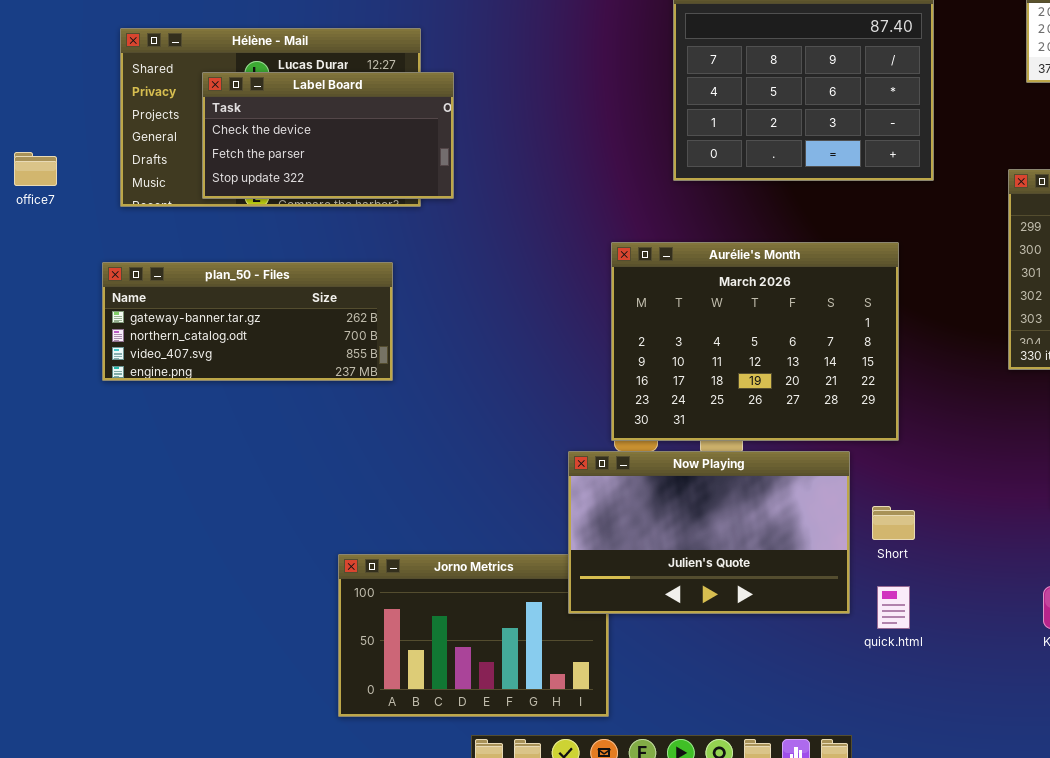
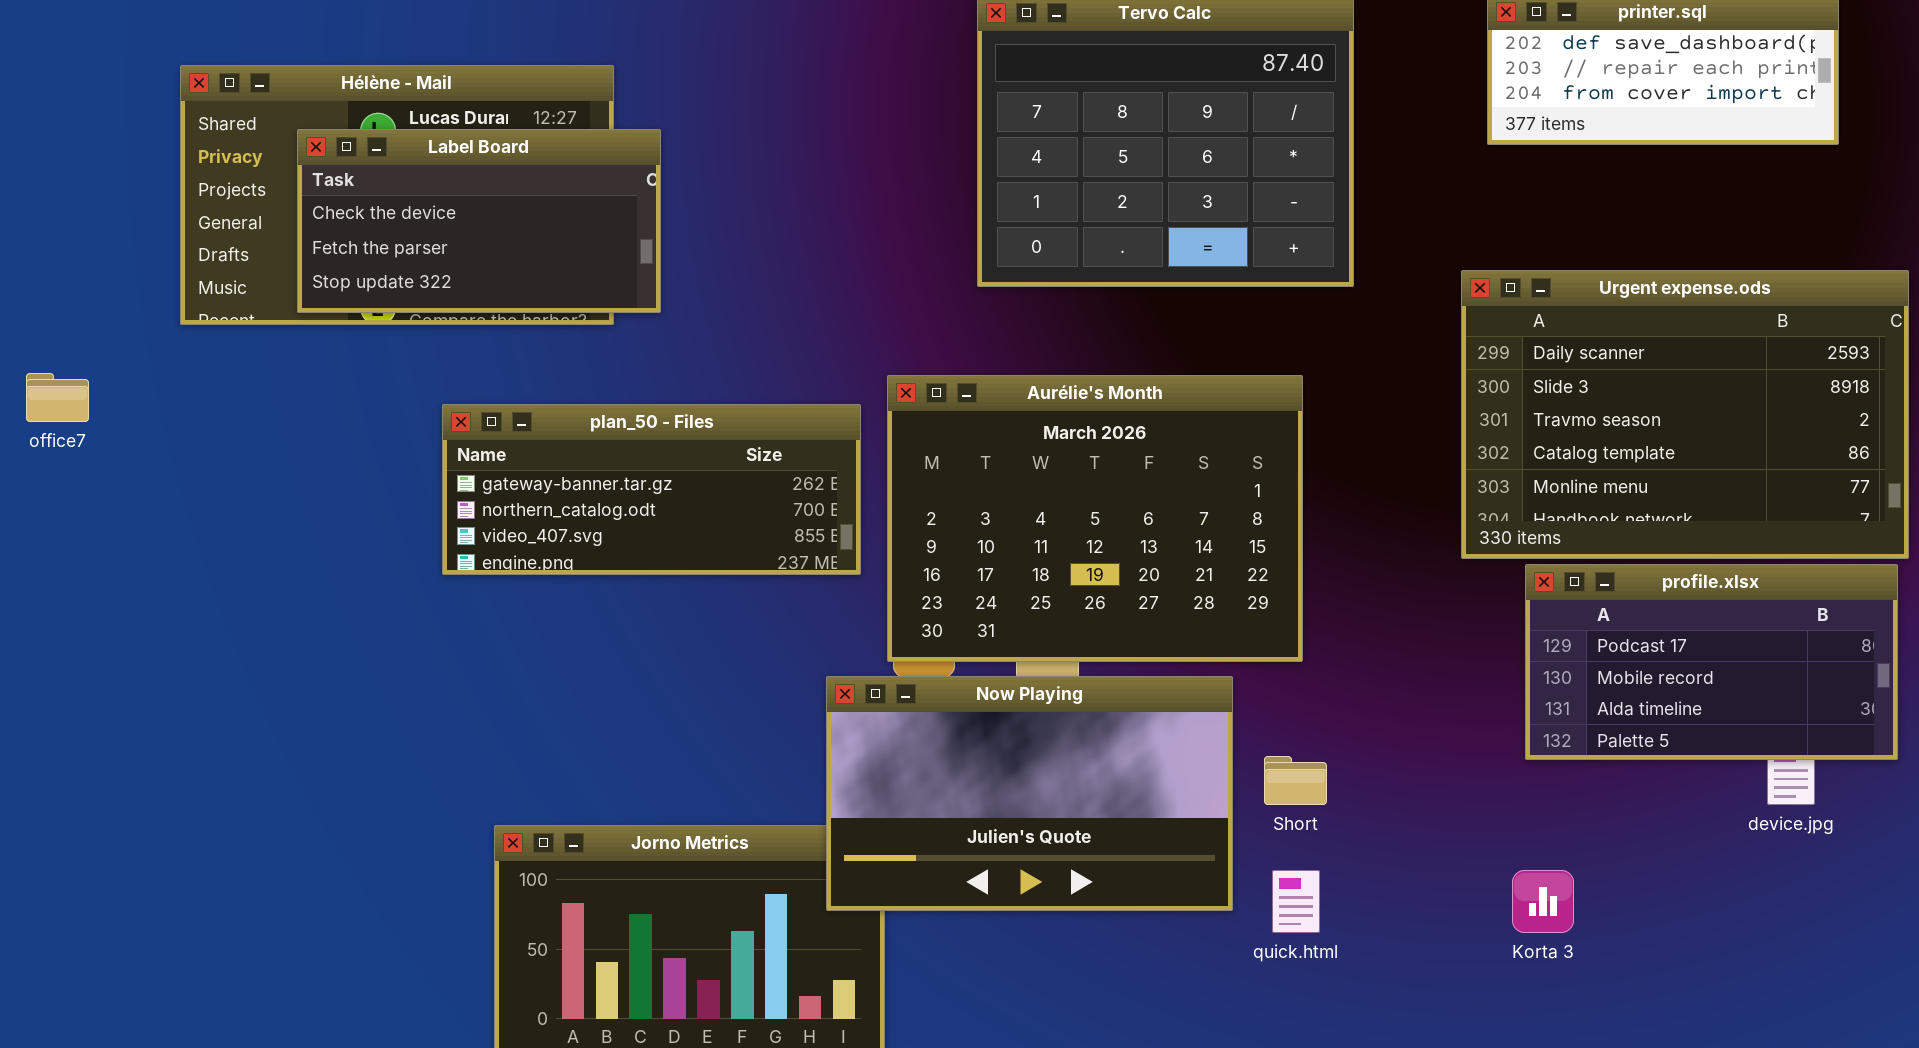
office7: [14,152,57,186] -> [26,373,89,422], moved
plan_50 - Files: [102,262,393,381] -> [442,404,861,575], moved

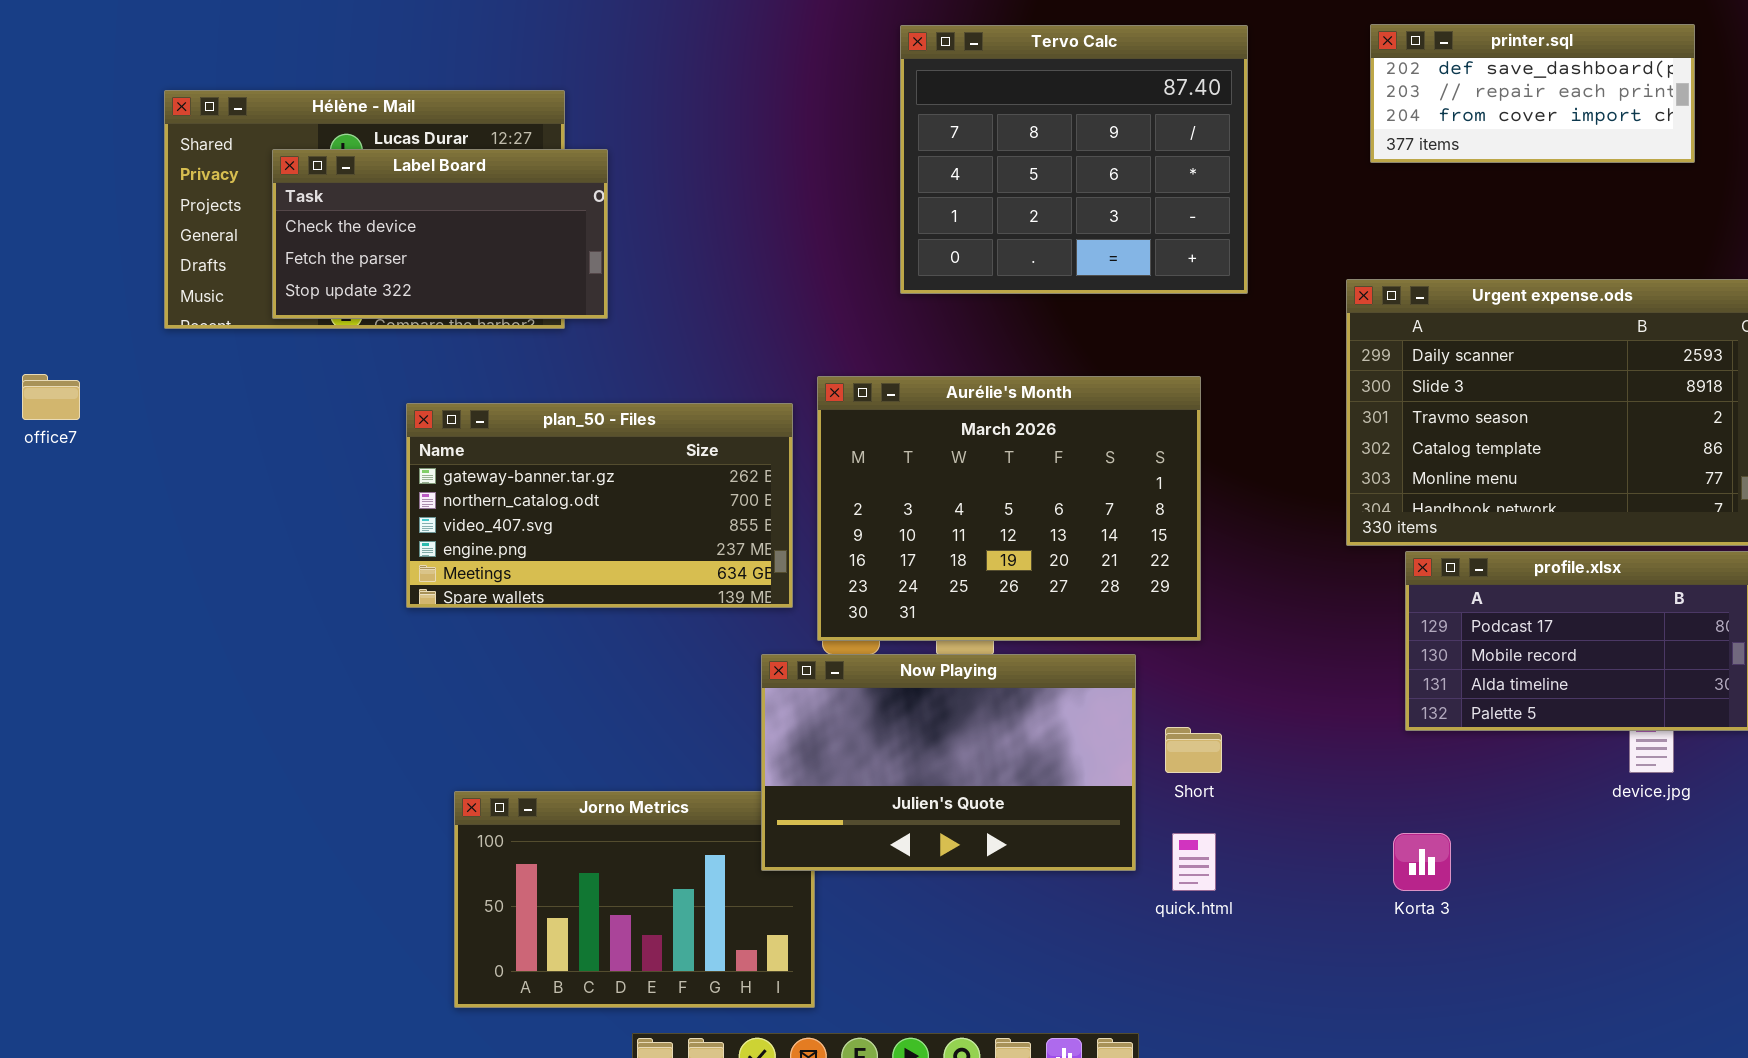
plan_50 - Files: [442,404,861,575] -> [406,403,793,608], resized

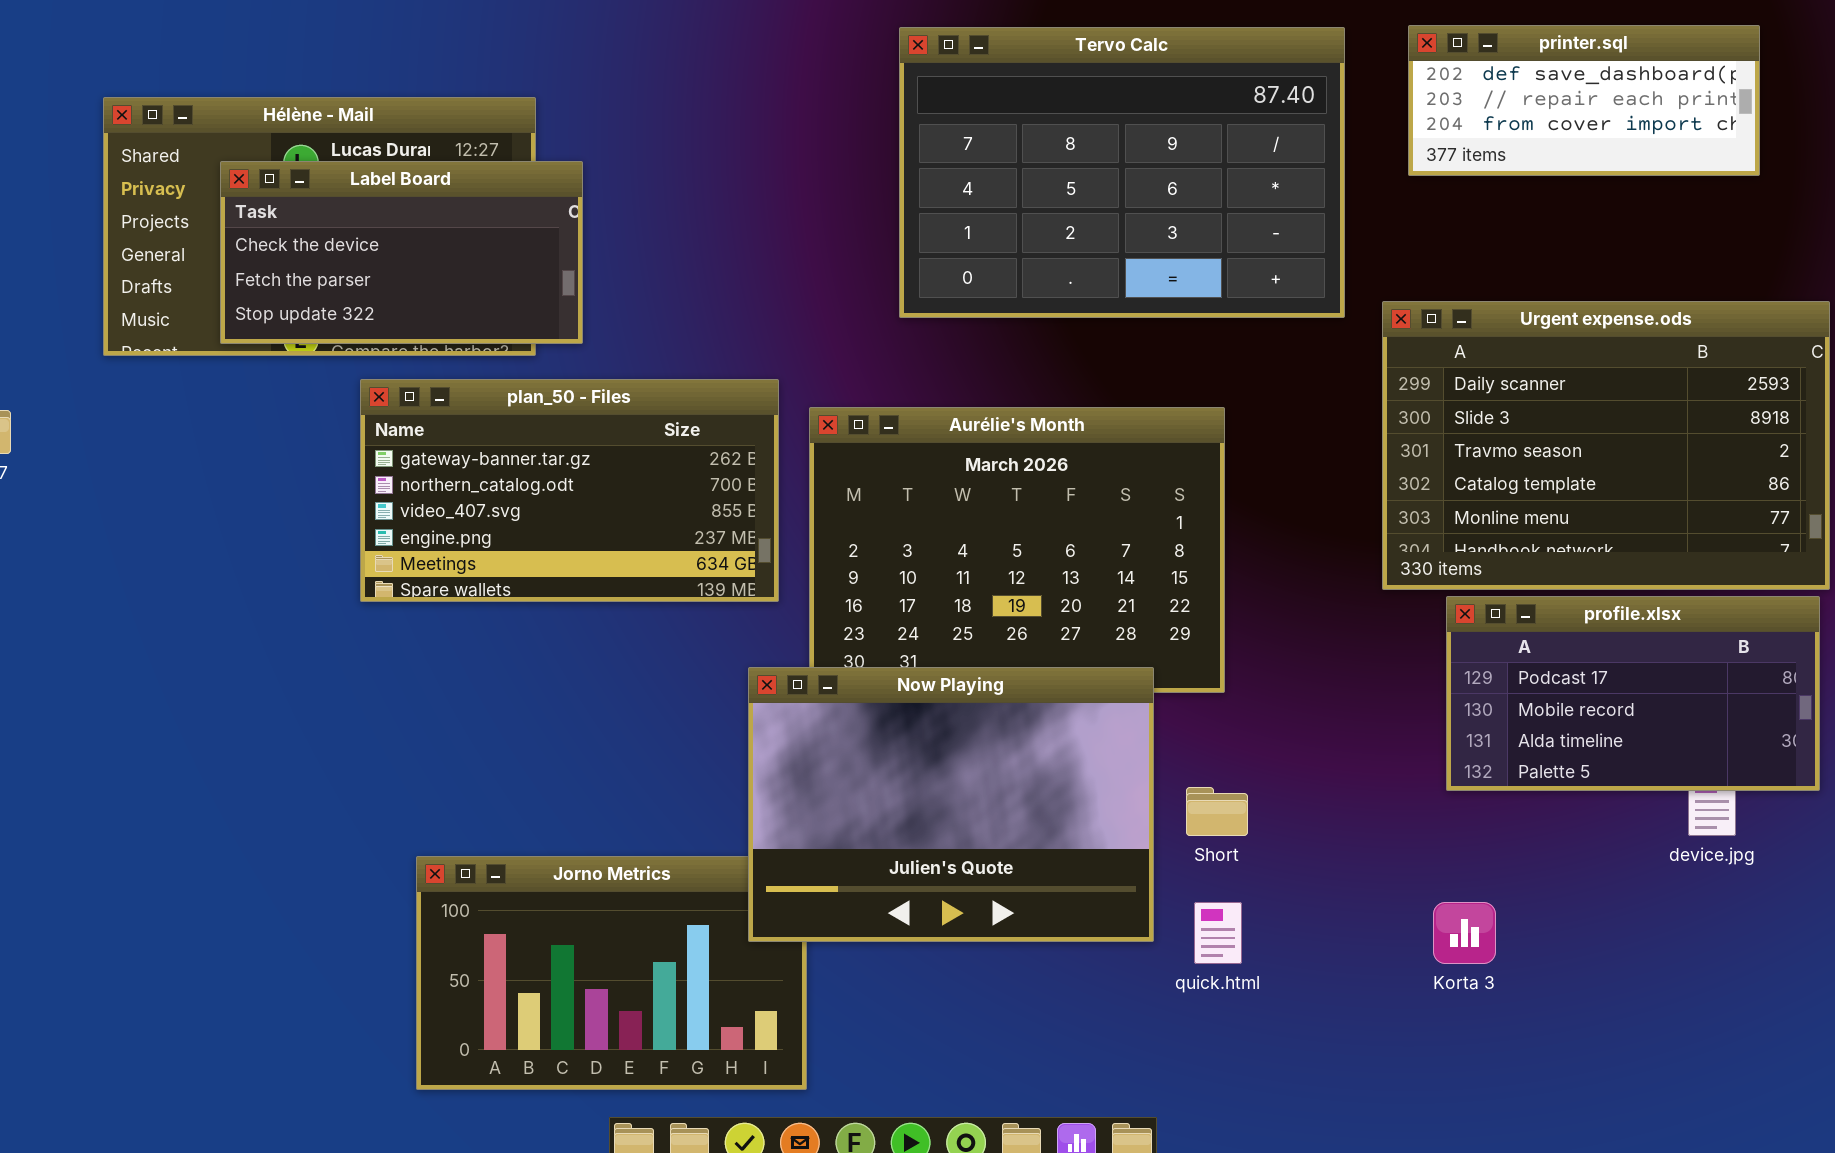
Tervo Calc: [900,25,1248,294] -> [899,27,1345,318], resized
plan_50 - Files: [406,403,793,608] -> [360,379,779,602], moved
Now Playing: [761,654,1136,871] -> [748,667,1154,942], resized

